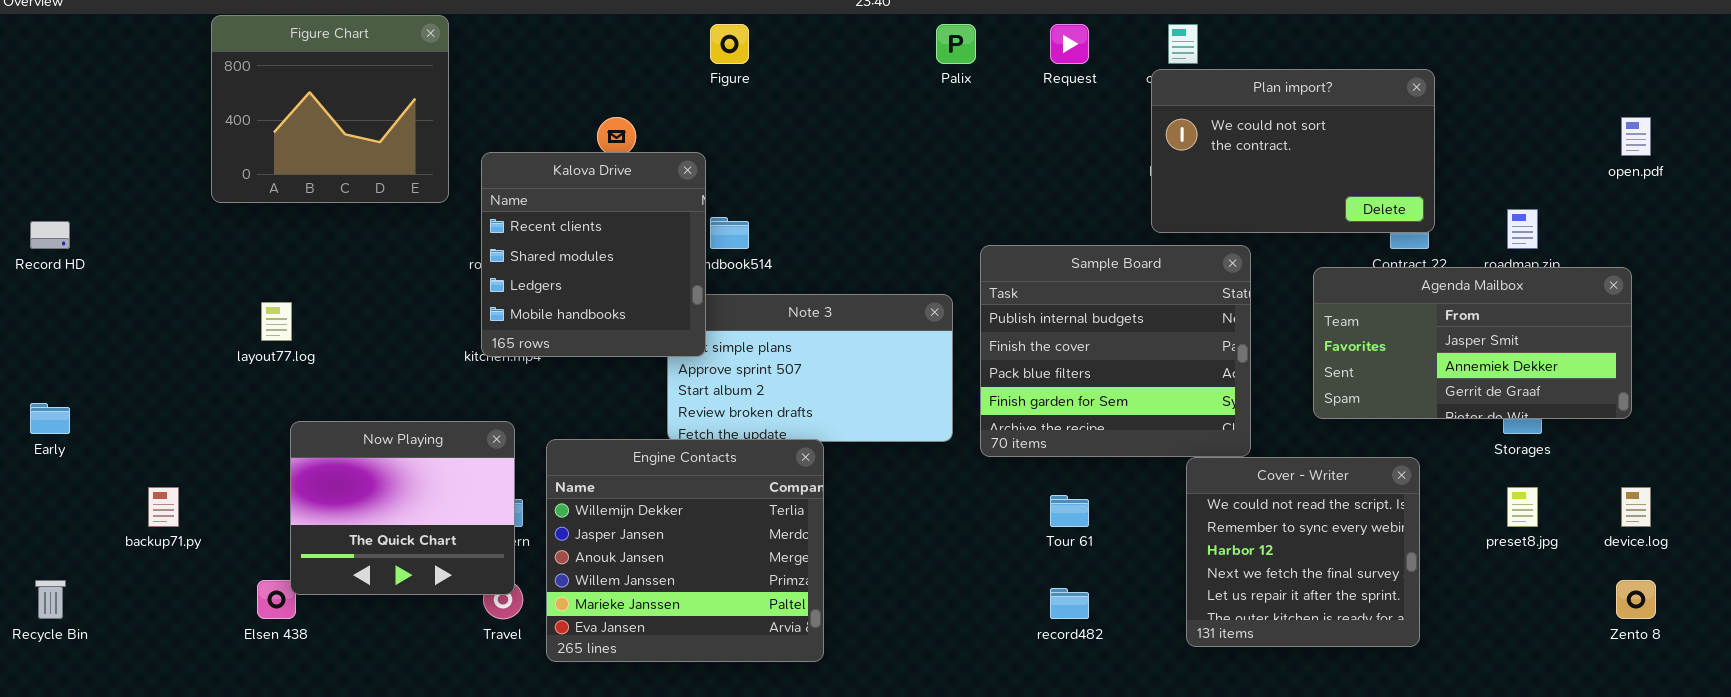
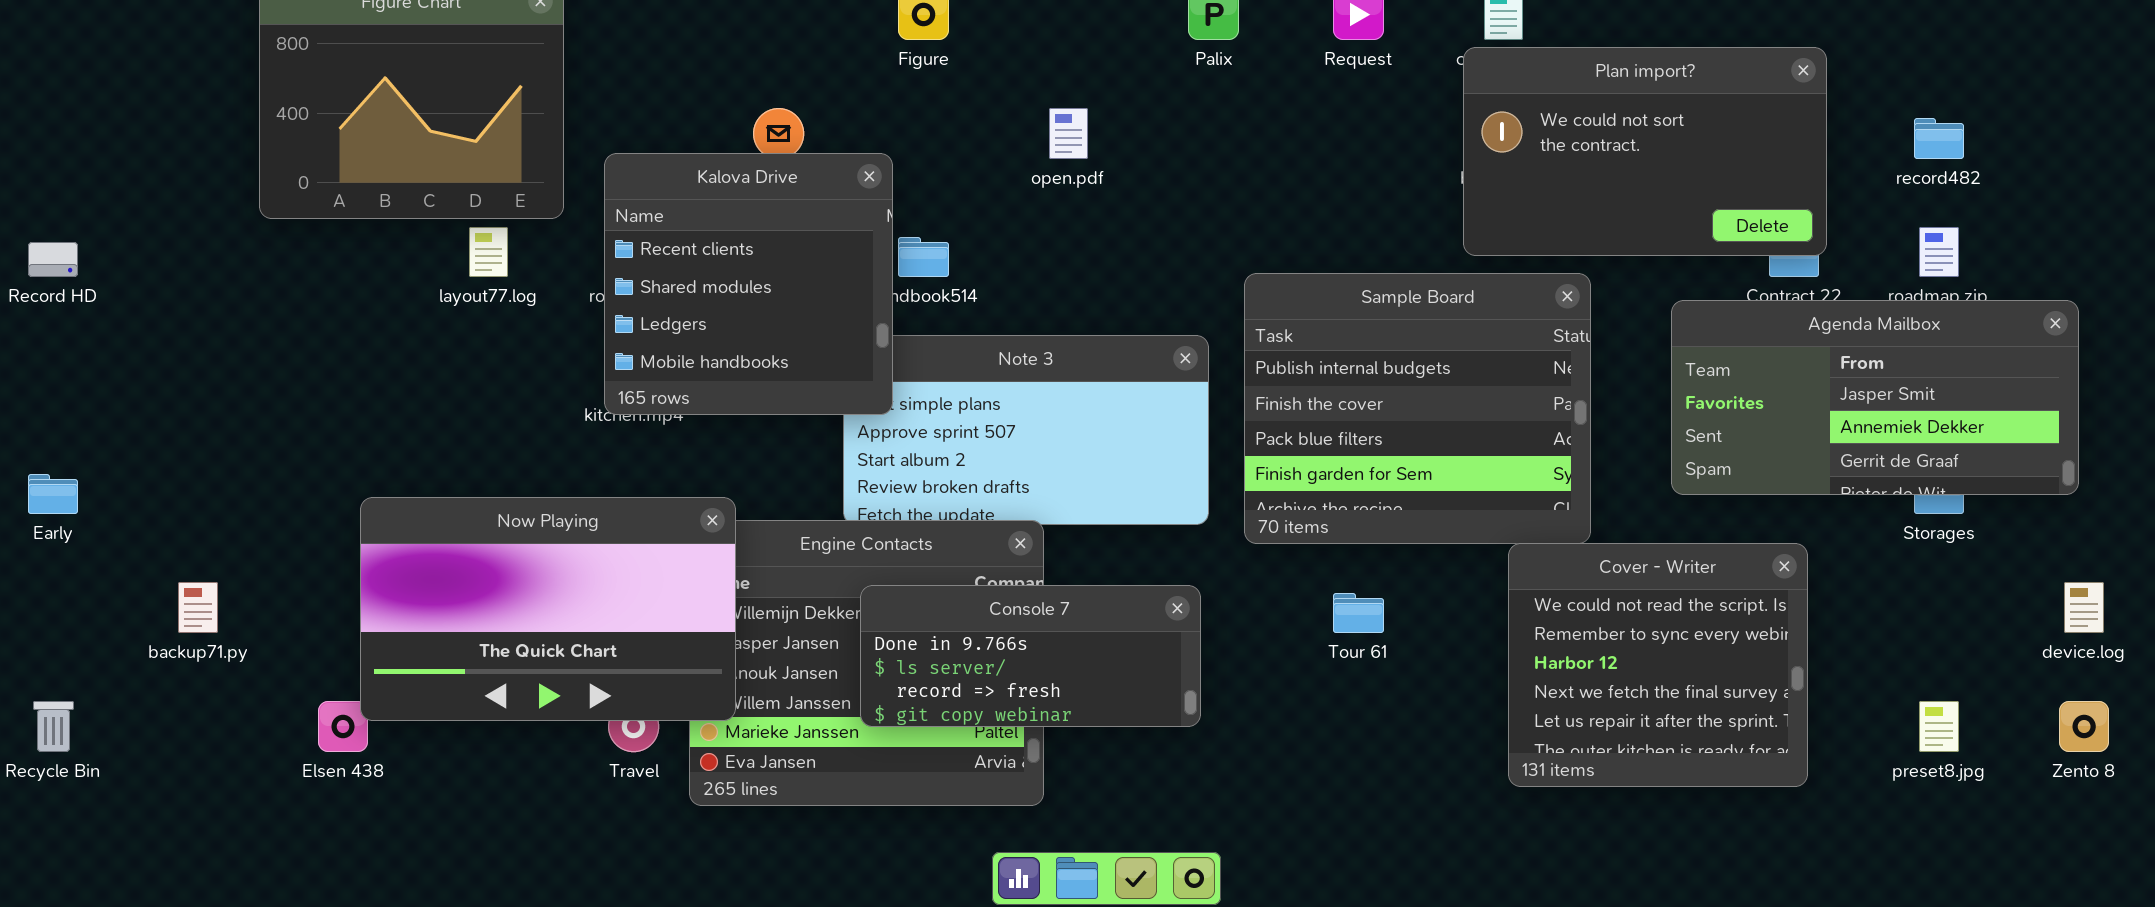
open.pdf: [1621,117,1651,156] -> [1049,108,1088,159], moved
layout77.log: [261,302,292,341] -> [469,227,508,277], moved
Now Playing: [290,421,515,595] -> [360,497,736,721], resized
preset8.jpg: [1507,487,1538,527] -> [1919,701,1959,752], moved
Console 7: none -> [860,585,1201,727], opened
record482: [1050,588,1089,619] -> [1914,118,1964,159], moved

